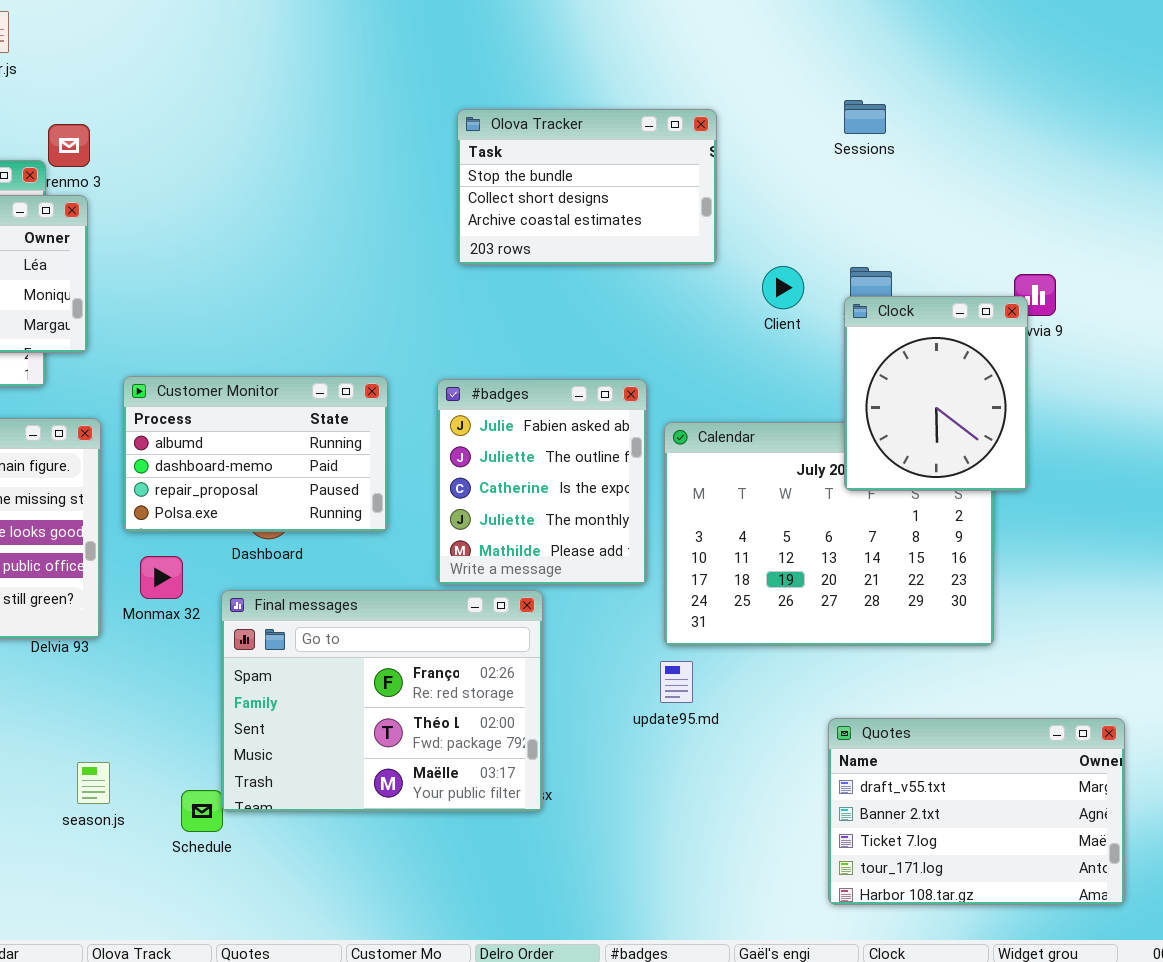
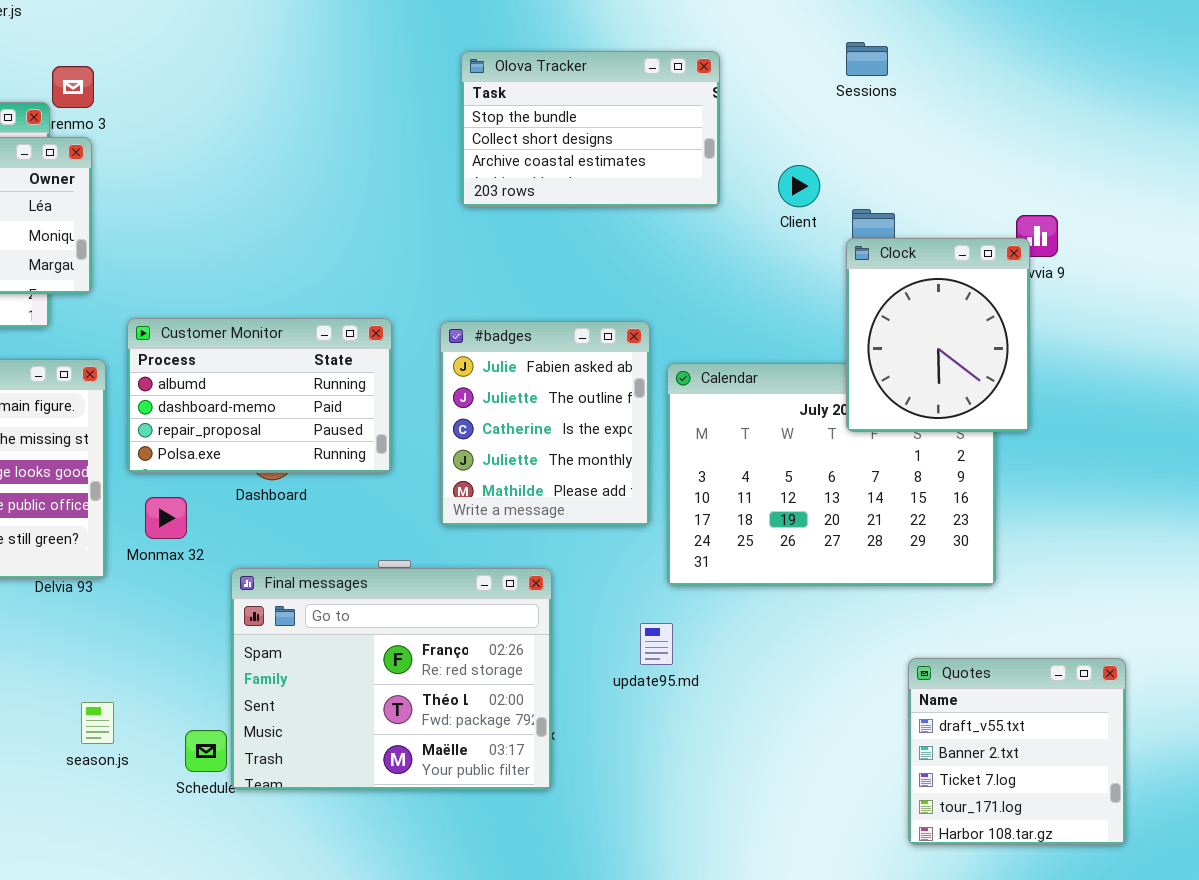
Client: [762,266,804,309] -> [778,165,820,207], moved
Final messages: [221,590,543,812] -> [231,568,552,790], moved
update95.md: [660,661,693,703] -> [640,623,673,665], moved
Quotes: [828,718,1125,905] -> [908,658,1126,845], resized

